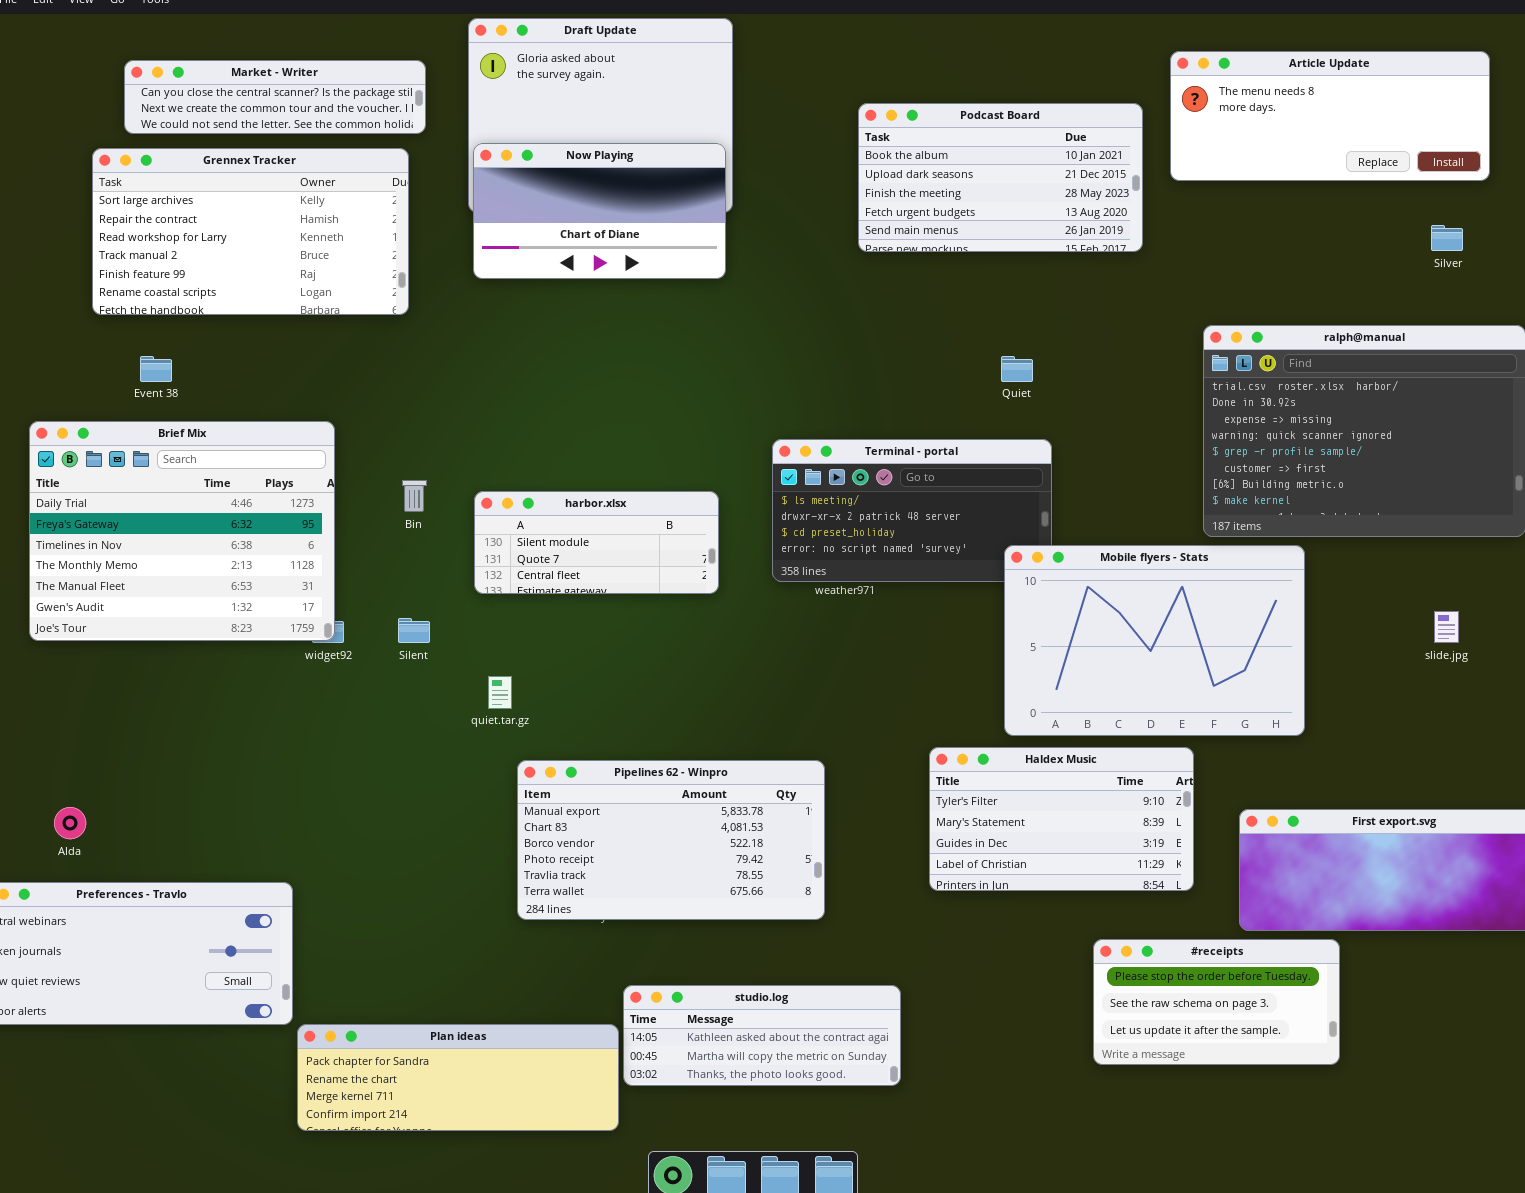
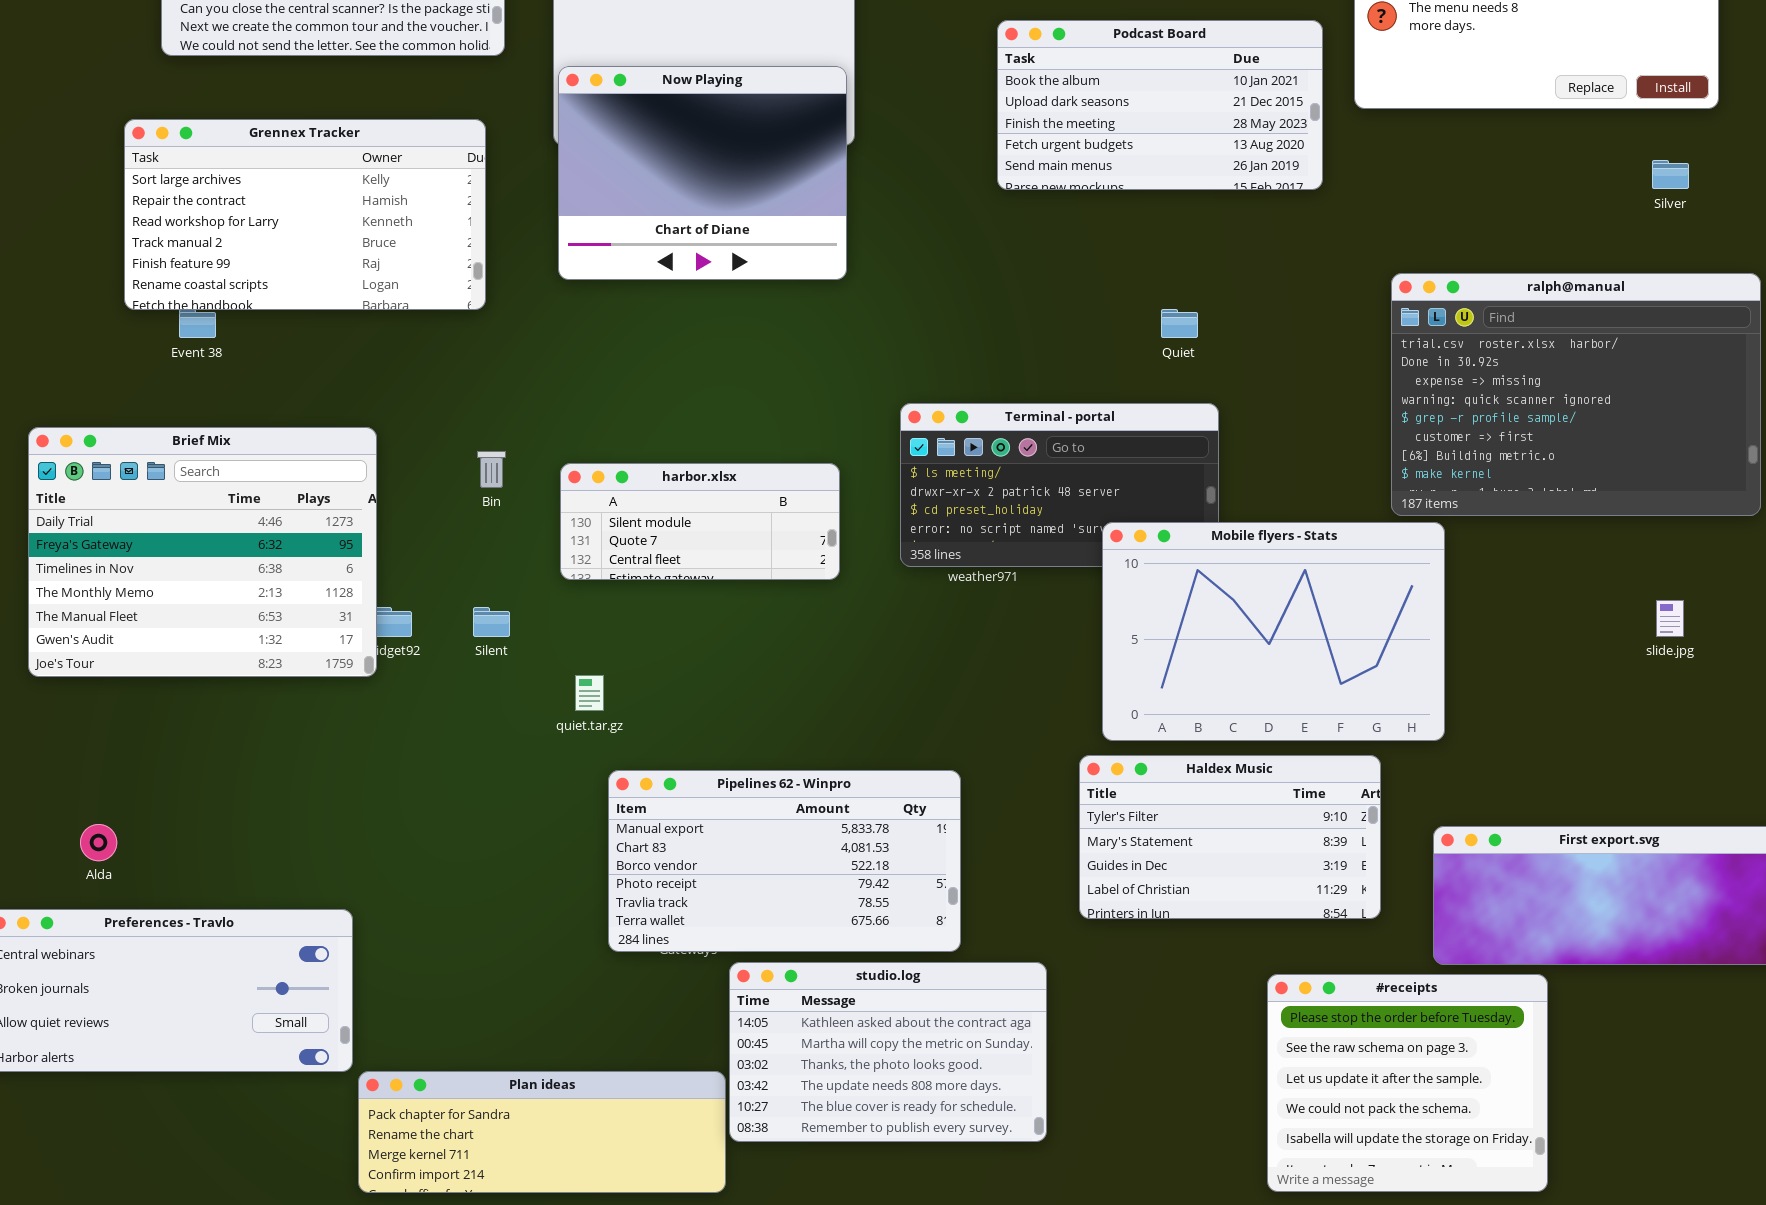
Now Playing: [473,143,726,279] -> [558,66,847,280], resized
Grennex Tracker: [92,148,409,315] -> [124,119,486,310], moved
Brief Mix: [29,421,335,641] -> [28,427,377,677], moved
Mobile flyers - Stats: [1004,545,1305,736] -> [1102,522,1445,741], moved
#receipts: [1093,939,1340,1065] -> [1267,974,1548,1192], resized
studio.log: [623,985,901,1086] -> [729,962,1047,1142], resized

